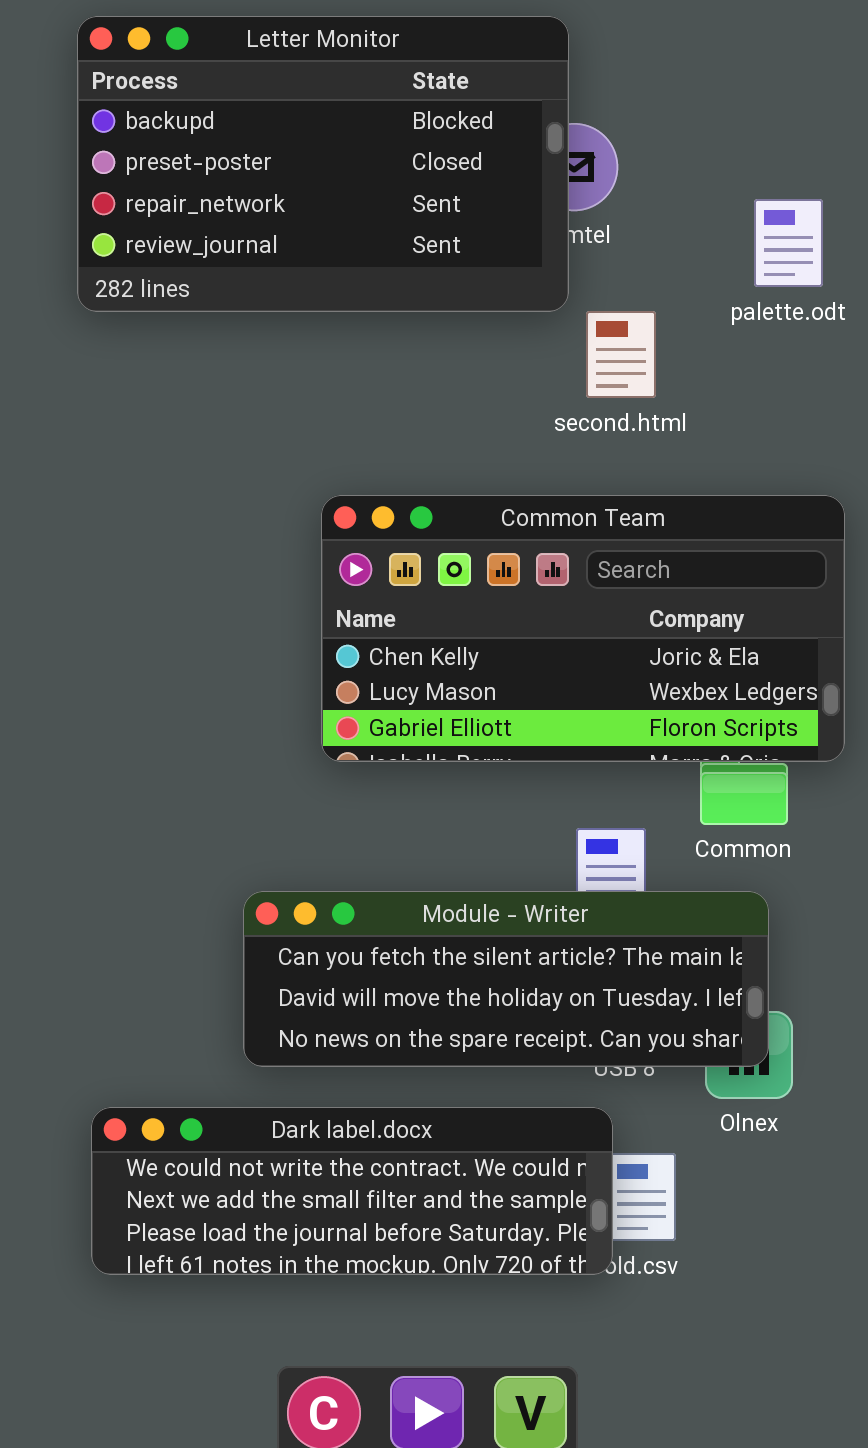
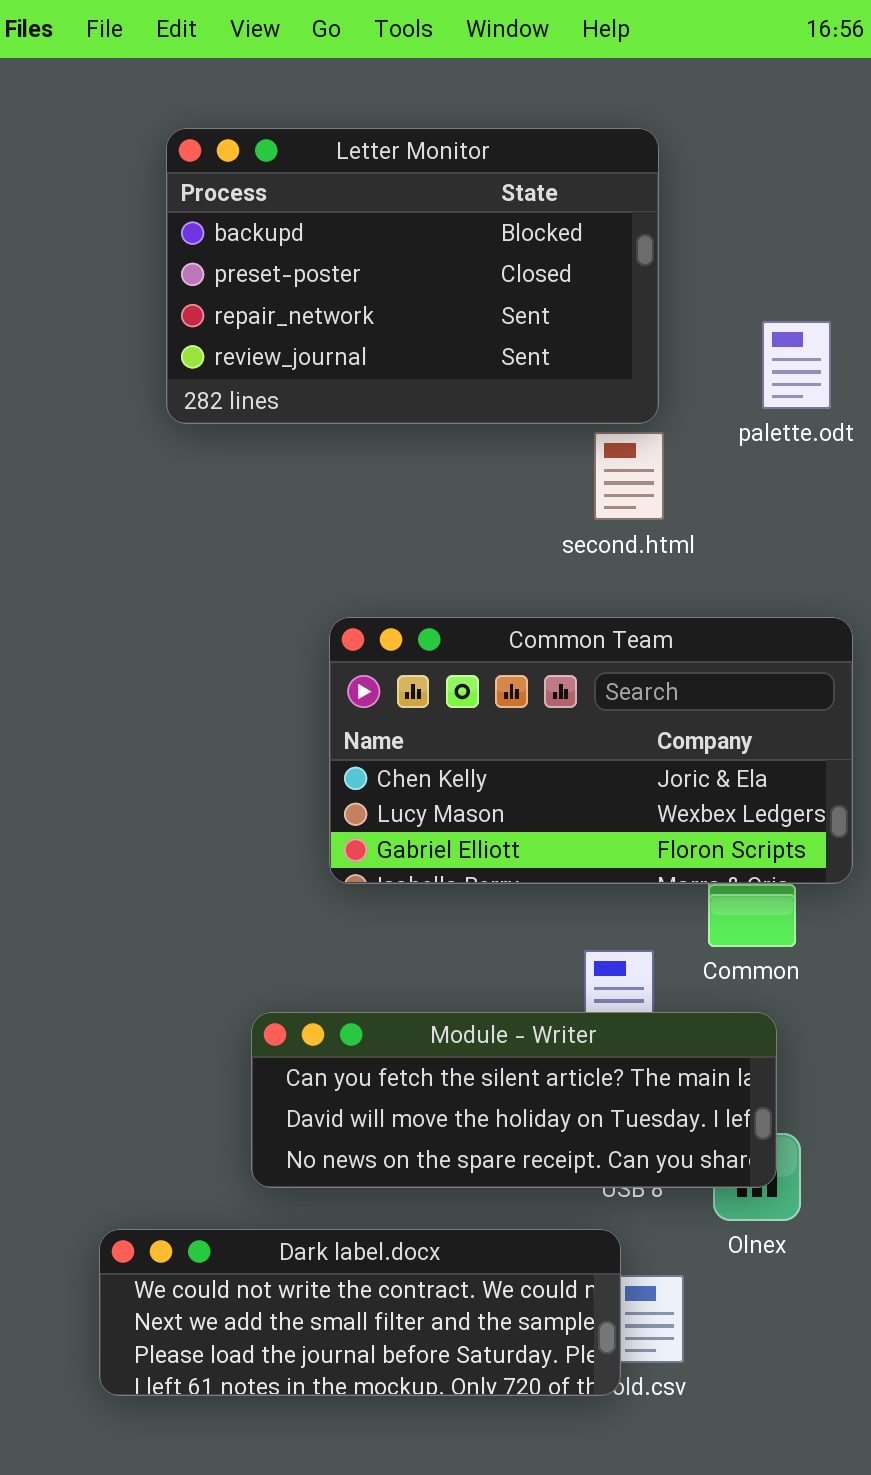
Letter Monitor: [77,16,569,312] -> [166,128,659,424], moved

